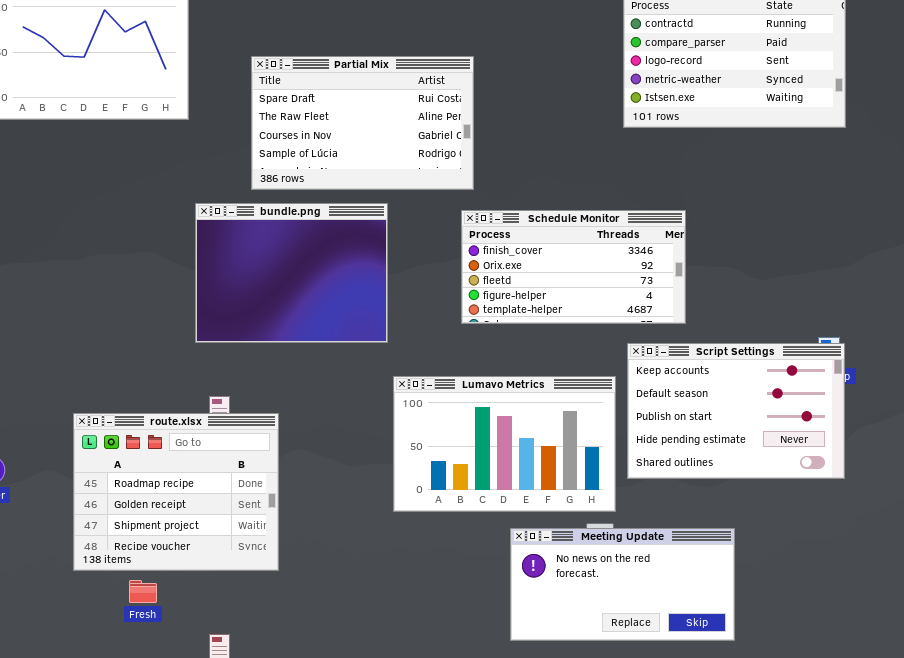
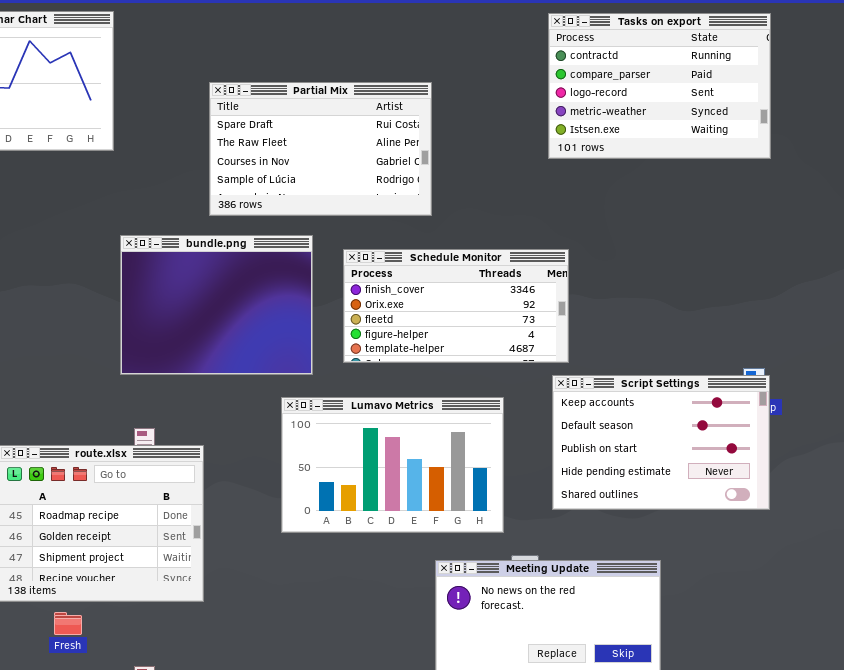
Partial Mix: [251,56,474,190] -> [209,82,432,216], moved
Schedule Monitor: [461,210,686,324] -> [343,249,569,363], moved
Lumavo Metrics: [393,376,616,512] -> [281,397,504,533], moved

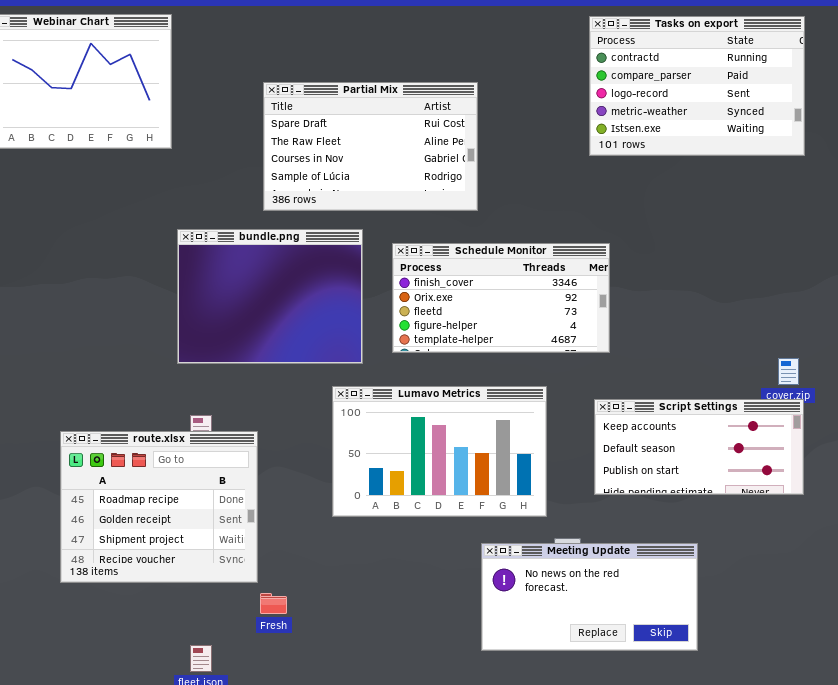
Script Settings: [552,375,770,510] -> [594,399,804,495], resized
Fresh: [54,612,82,635] -> [260,593,287,614], moved

